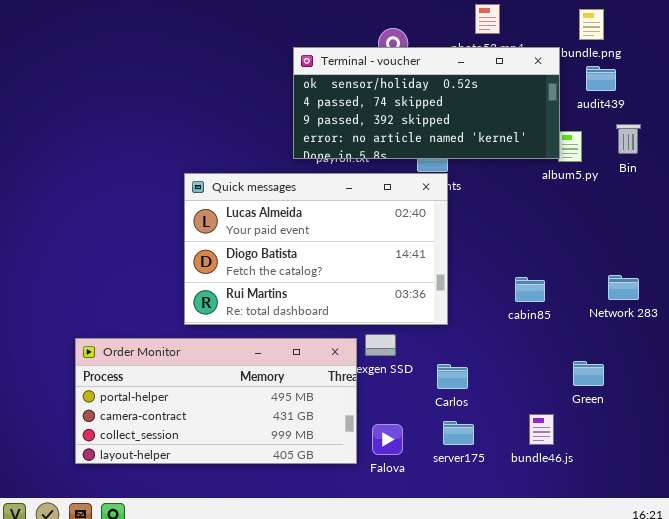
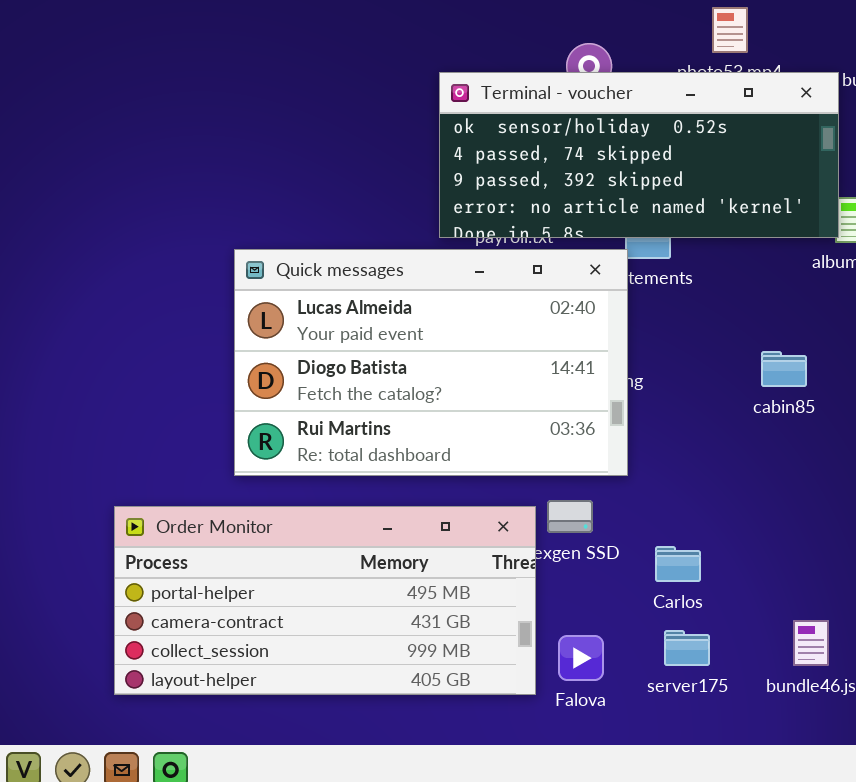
Quick messages: [184,173,448,325] -> [234,249,628,476], moved
cabin85: [515,277,545,302] -> [761,351,807,387], moved

